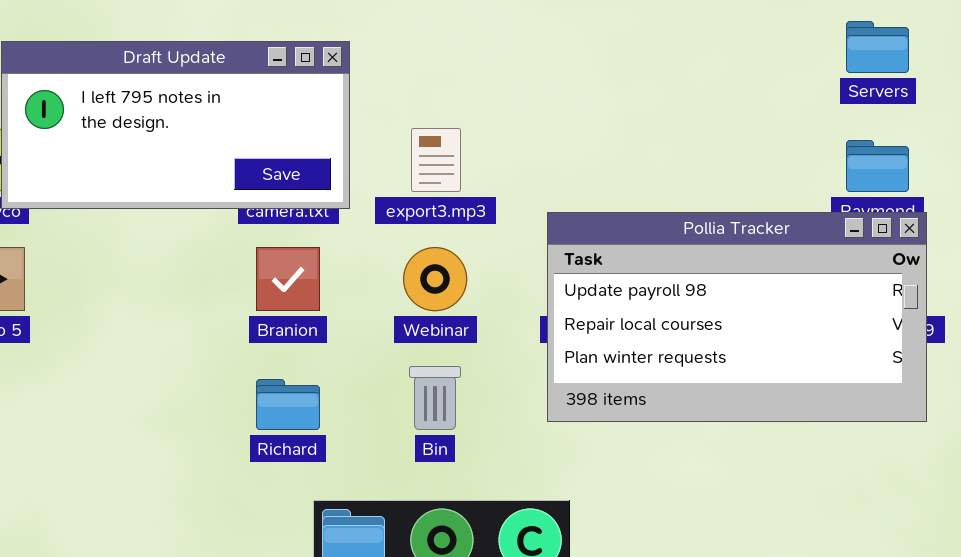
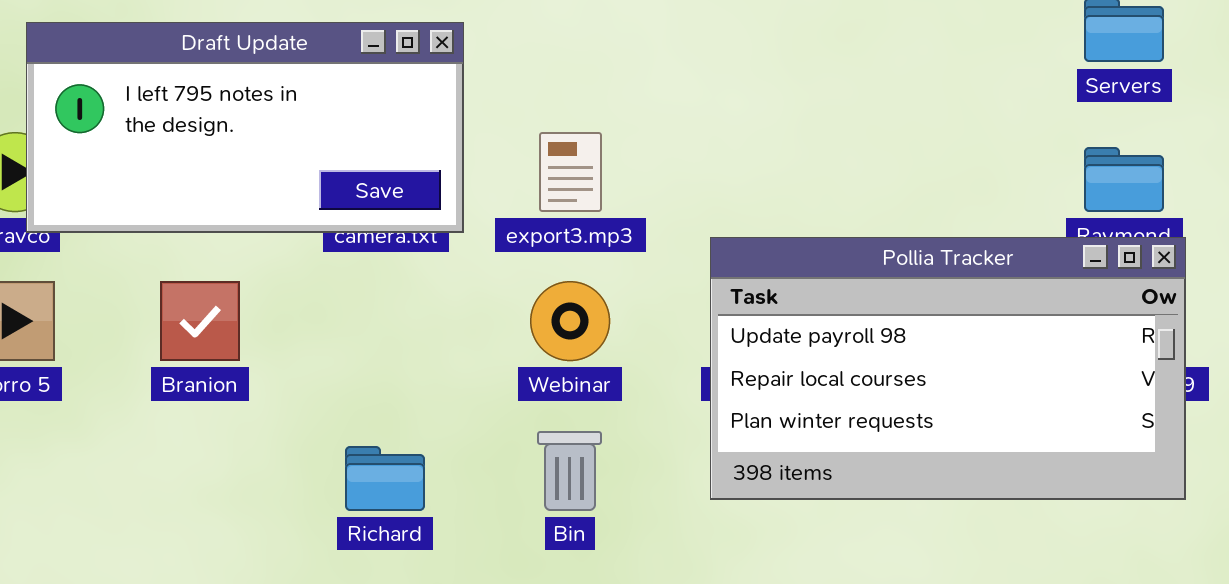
Branion: [256,247,320,311] -> [160,281,240,361], moved

